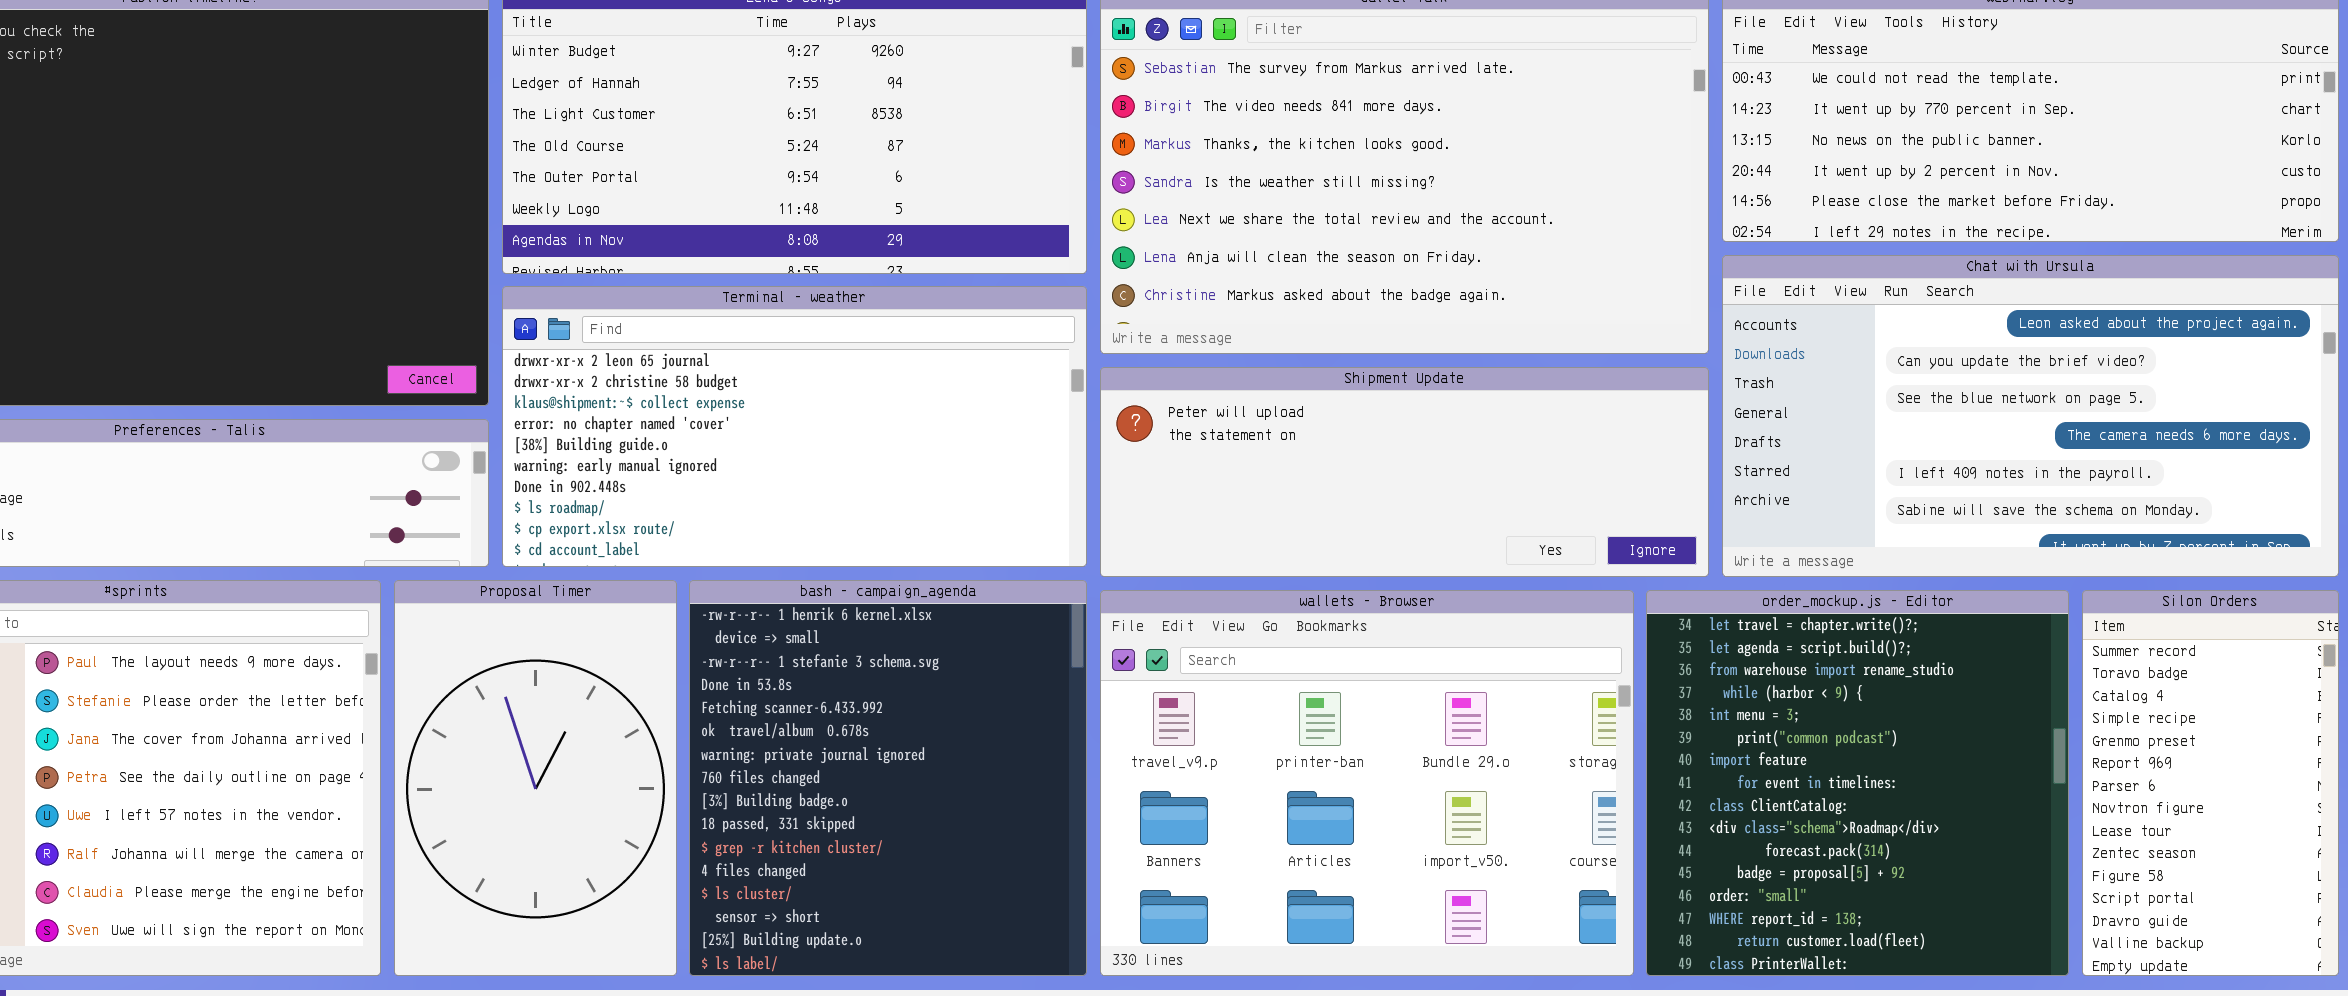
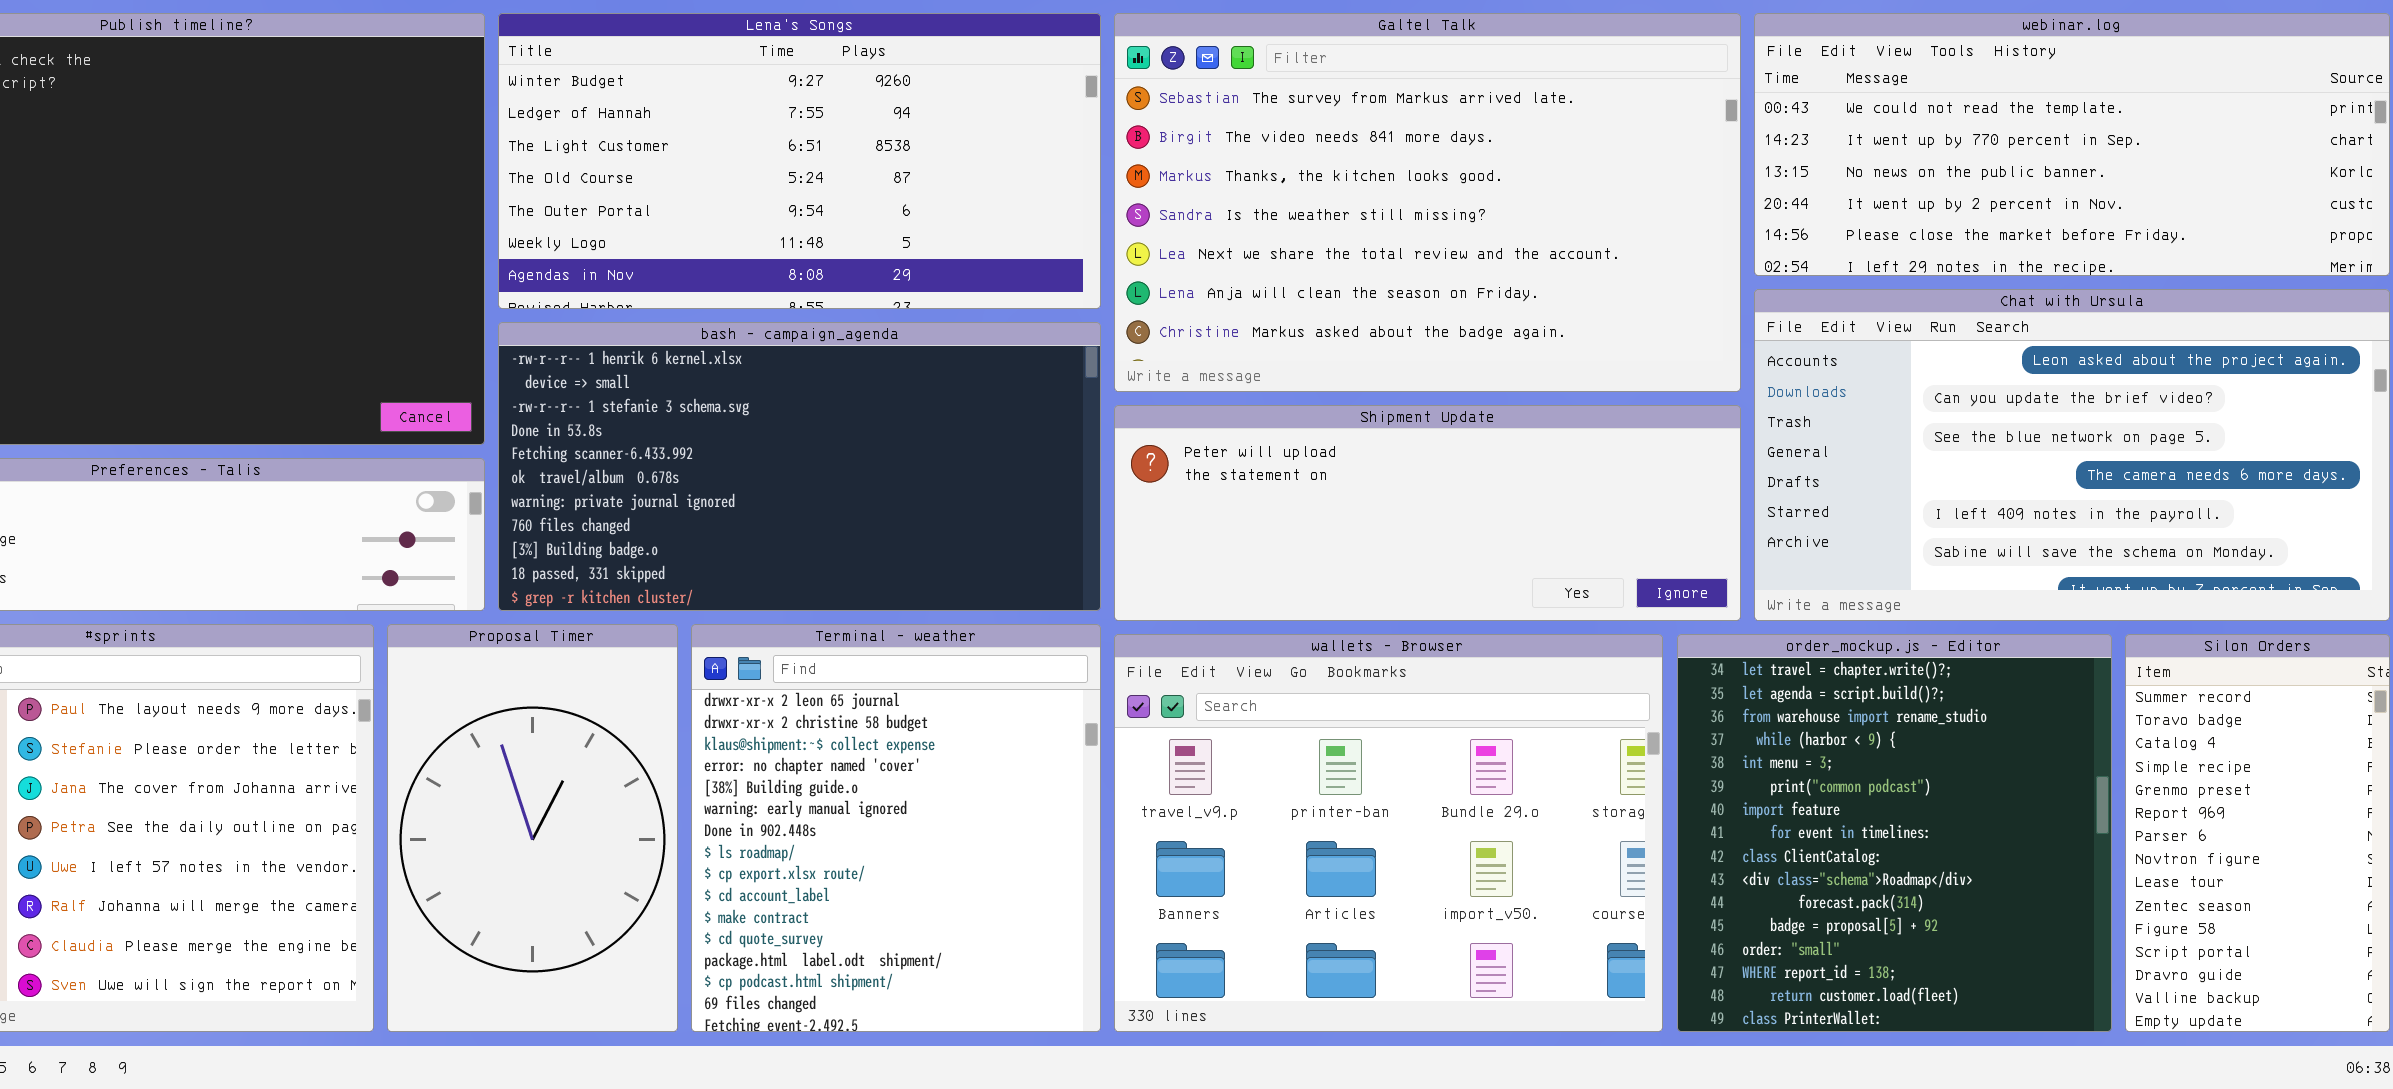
Terminal - weather: [502,286,1087,567] -> [691,624,1101,1032], moved, resized
bash - campaign_agenda: [689,580,1087,976] -> [498,322,1101,611], moved, resized

